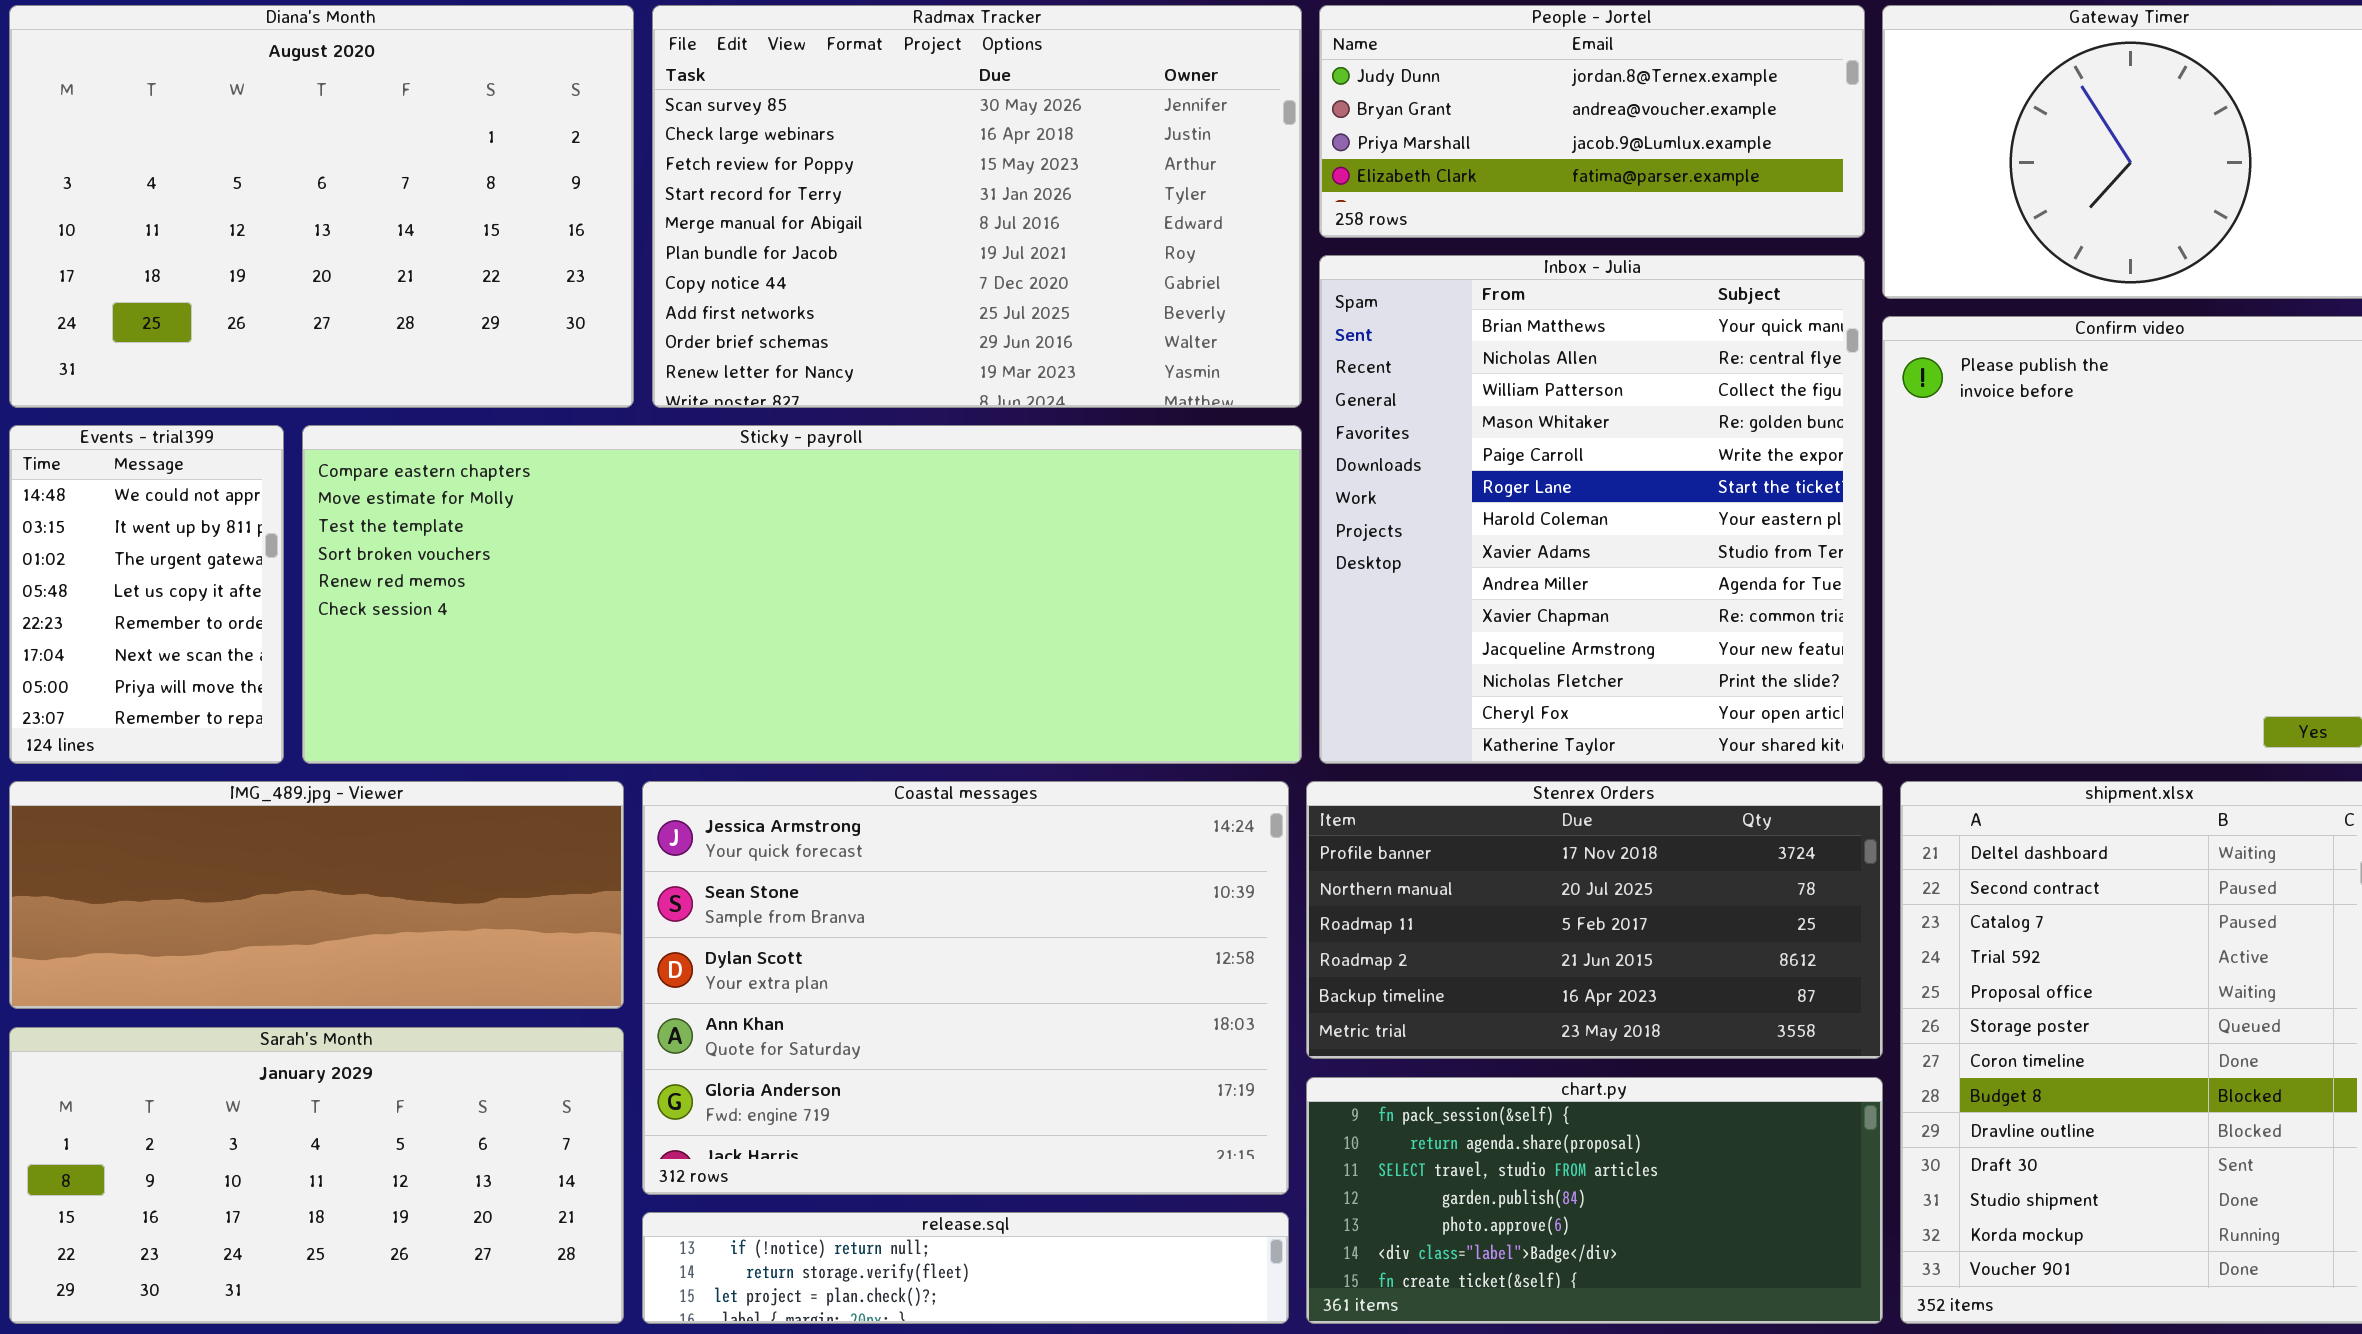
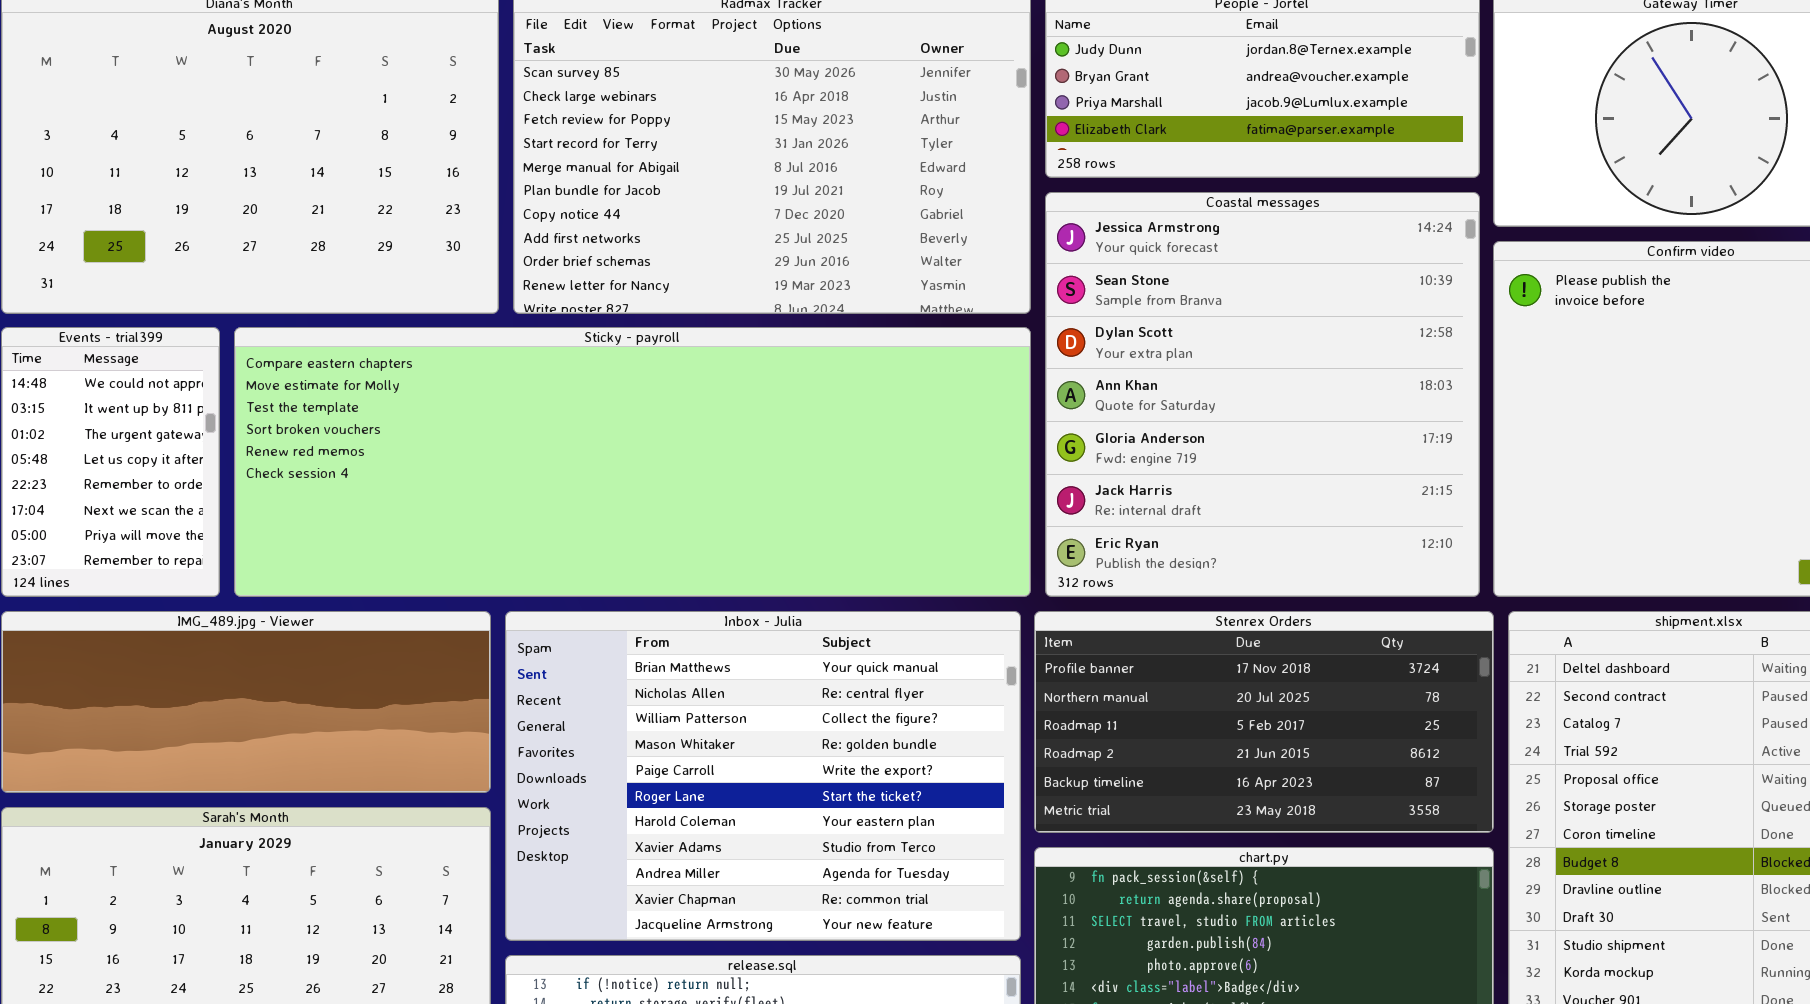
Inbox - Julia: [1319,255,1865,764] -> [505,611,1021,941], moved, resized
Coastal messages: [642,781,1289,1195] -> [1045,192,1480,597], moved, resized

